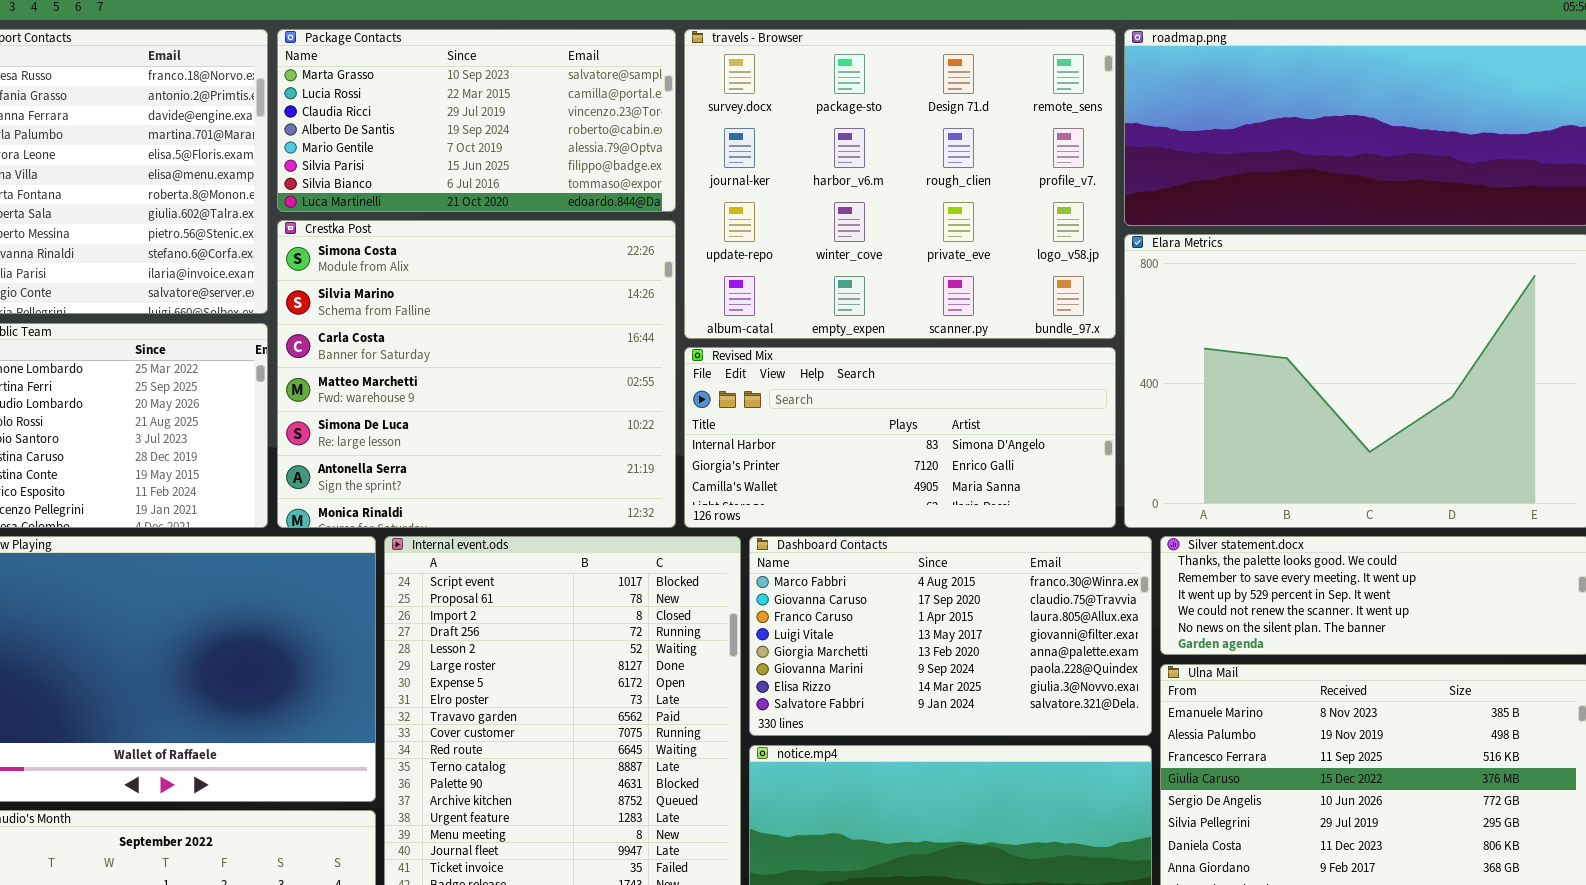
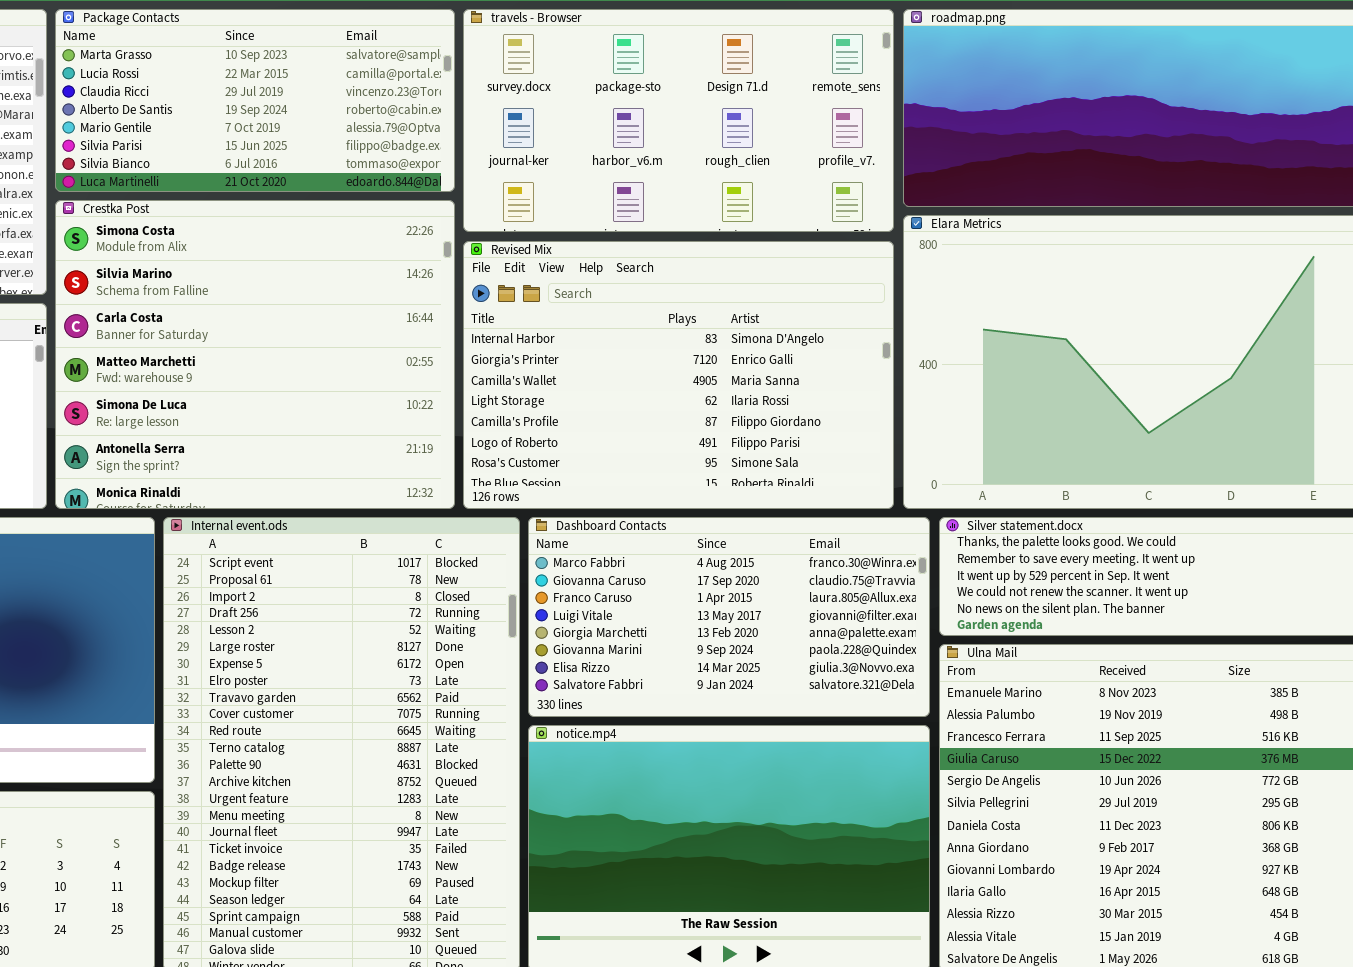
travels - Browser: [684,29,1116,339] -> [463,9,894,232], resized
Revised Mix: [684,347,1116,528] -> [463,241,894,509], resized

